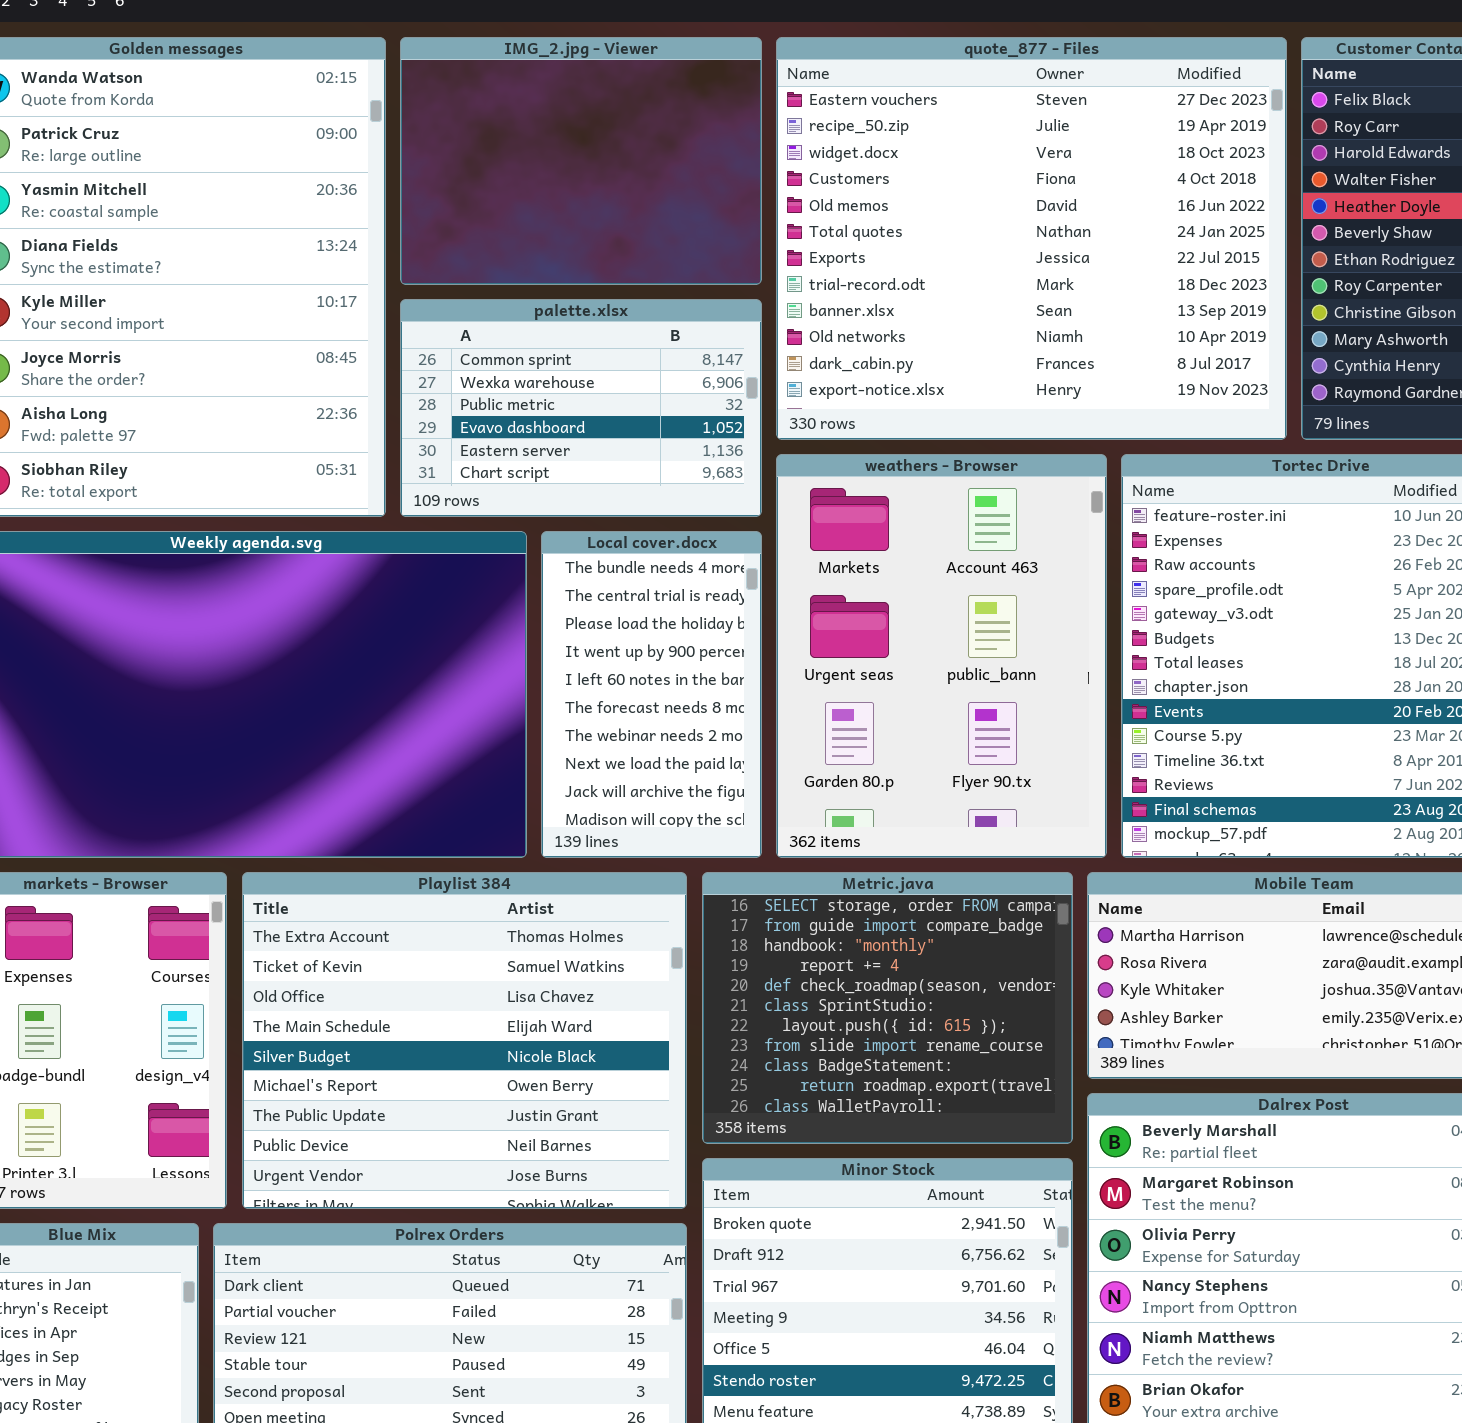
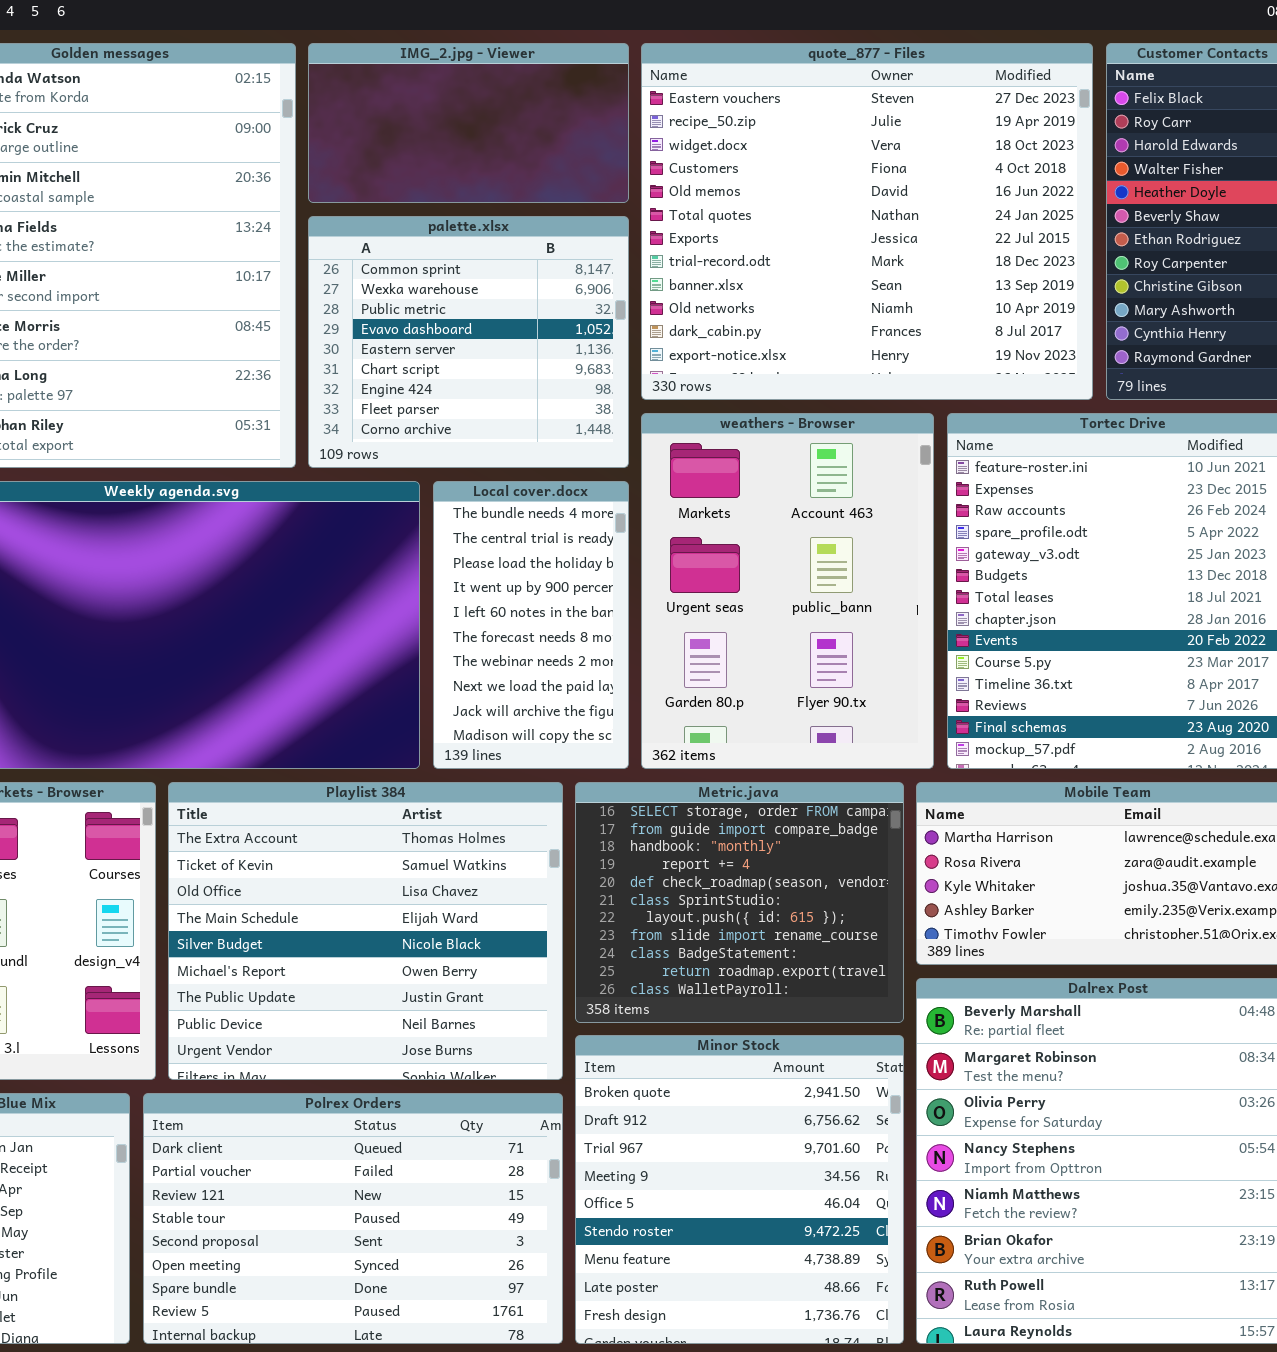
IMG_2.jpg - Viewer: [400,37,762,285] -> [308,43,629,203], resized
palette.xlsx: [400,299,762,517] -> [308,216,629,468], resized

